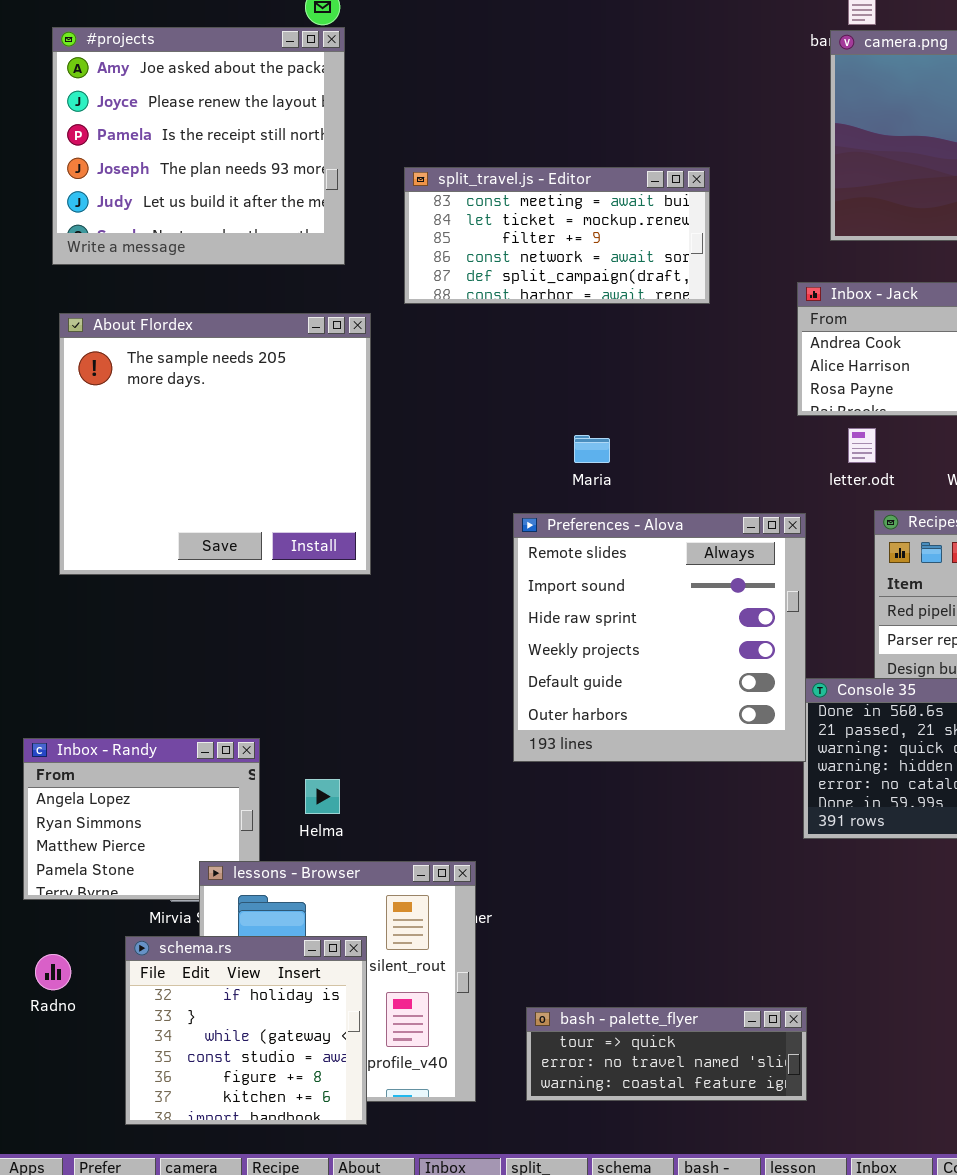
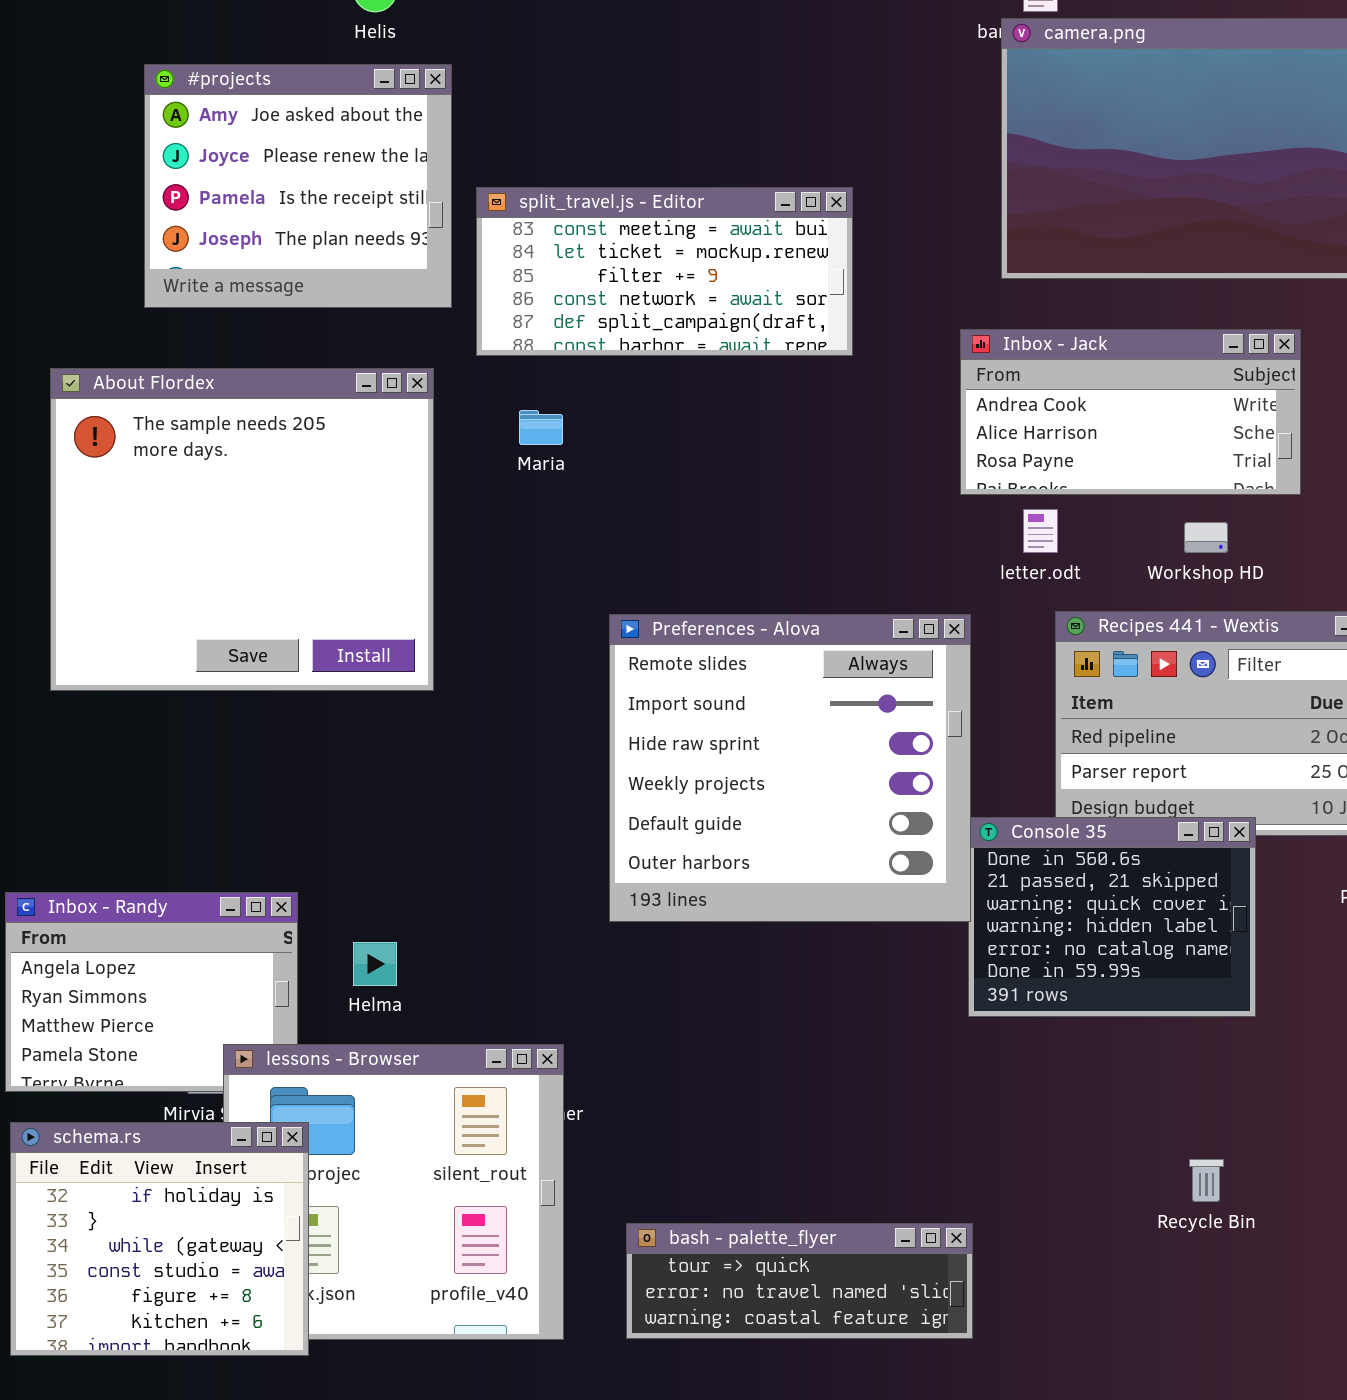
#projects: [52,27,345,265] -> [144,64,452,308], moved, resized
Maria: [574,435,610,463] -> [519,410,563,445], moved
schema.rs: [125,936,367,1125] -> [10,1122,309,1356], moved

